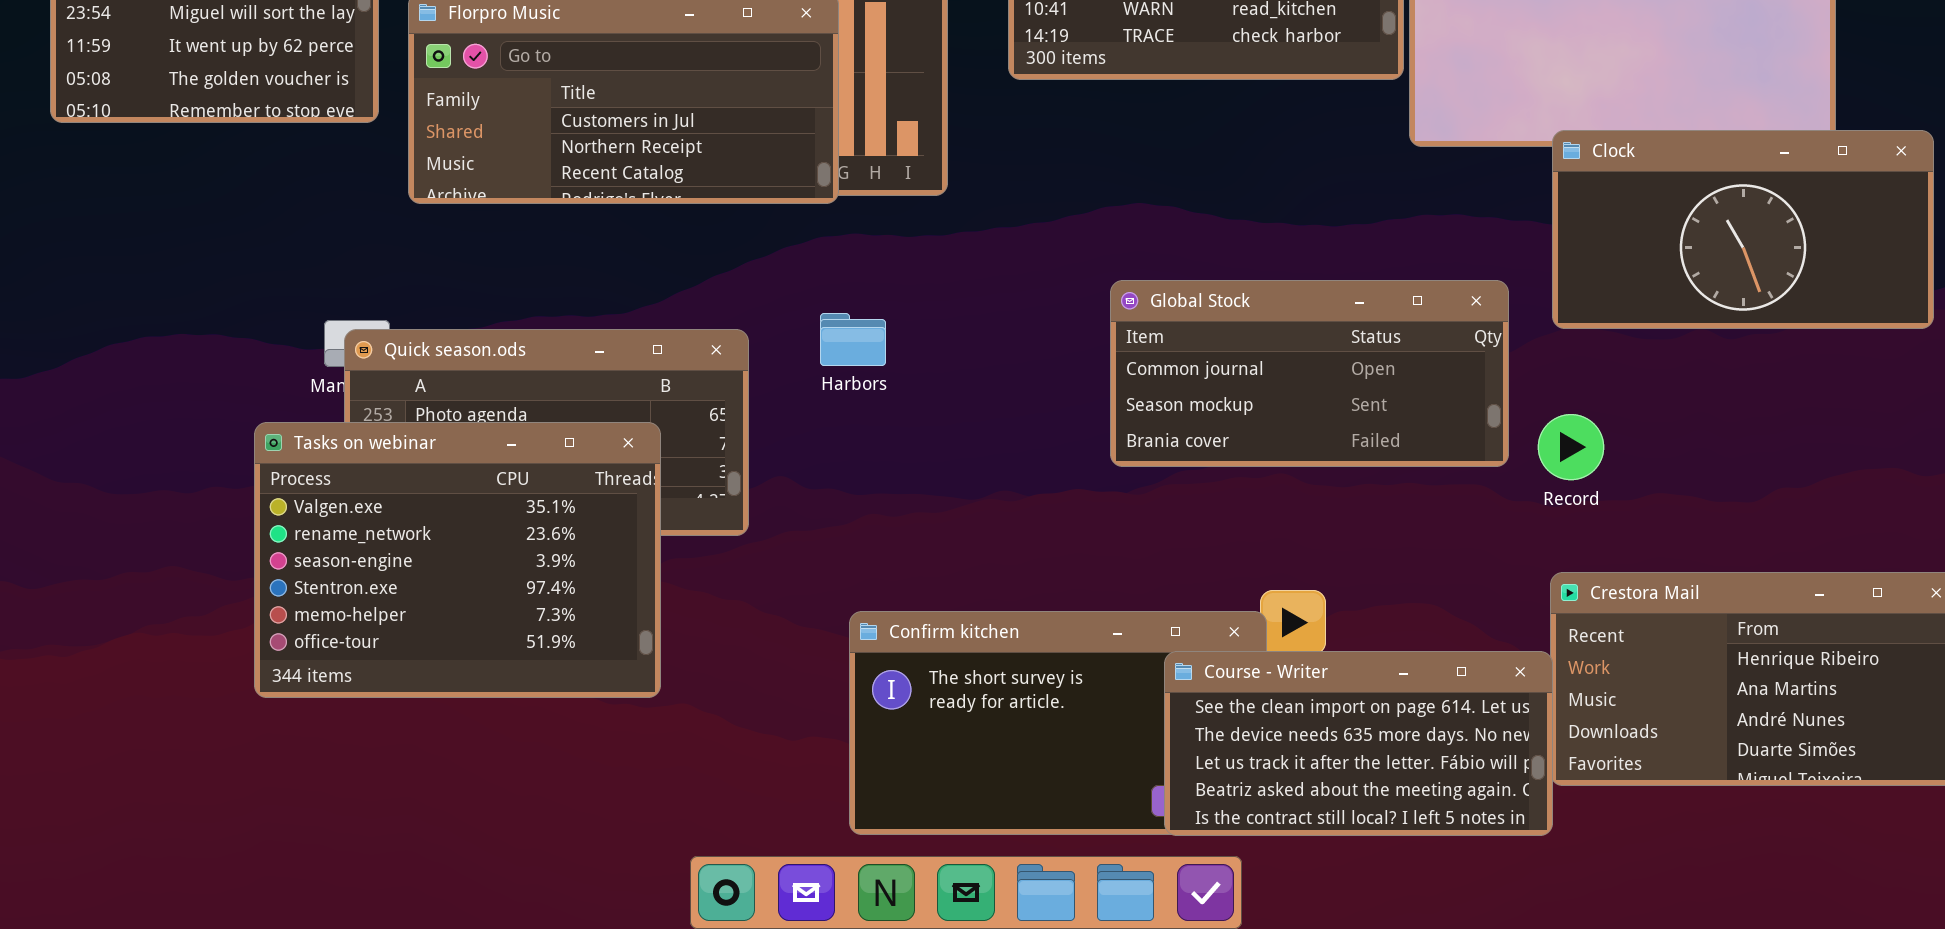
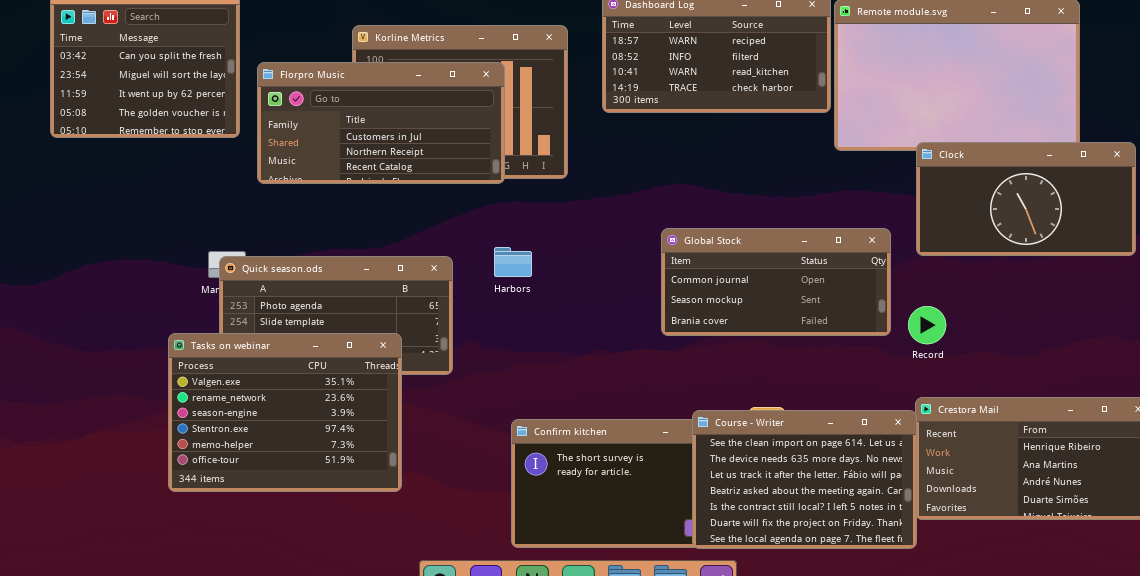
Tasks on webinar: [254,422,661,698] -> [168,333,402,492], moved
Course - Writer: [1164,651,1553,836] -> [692,410,917,549], resized

